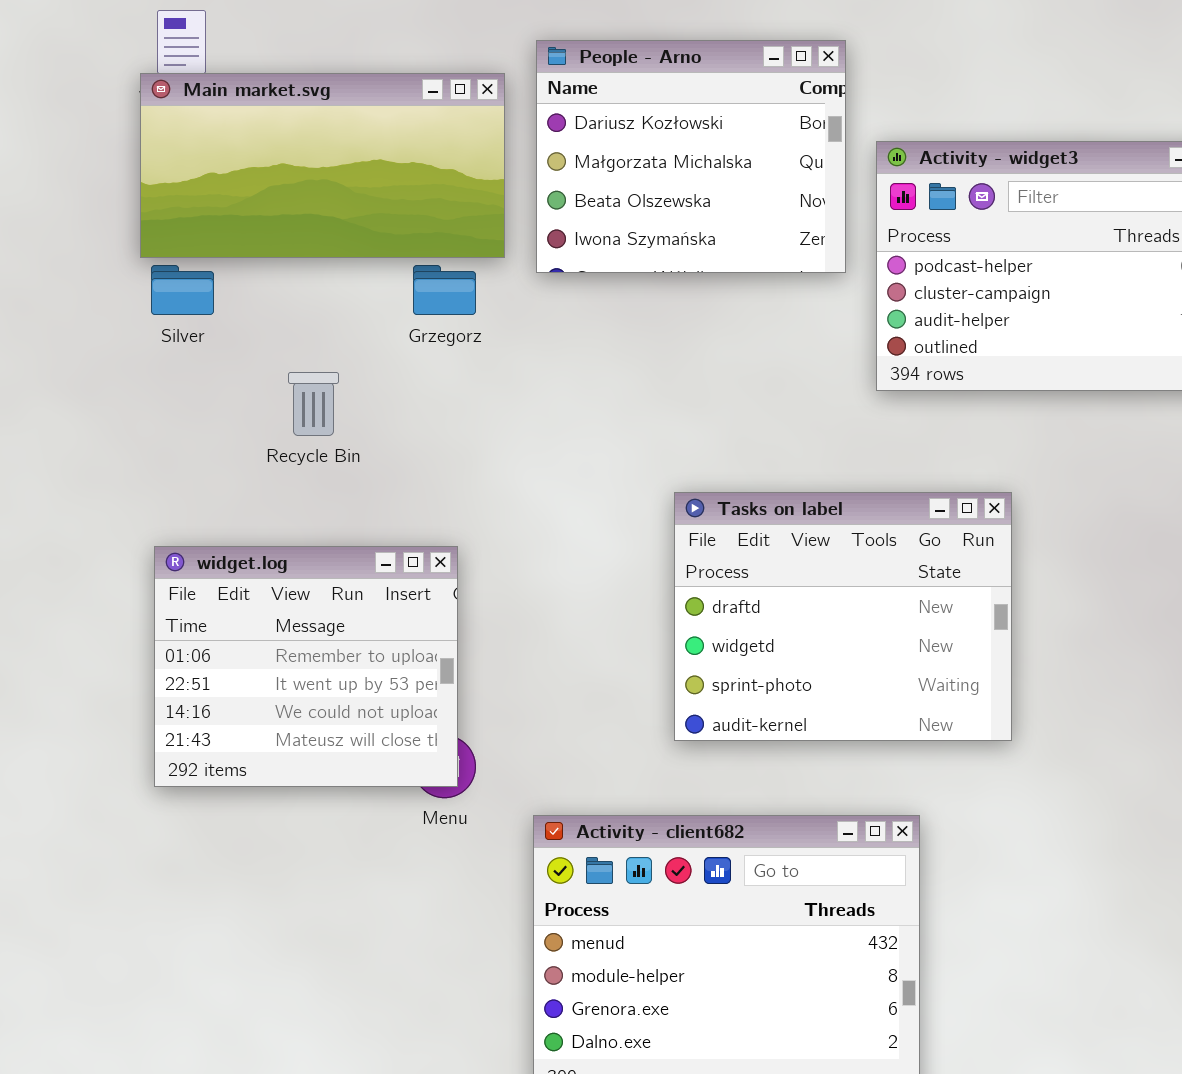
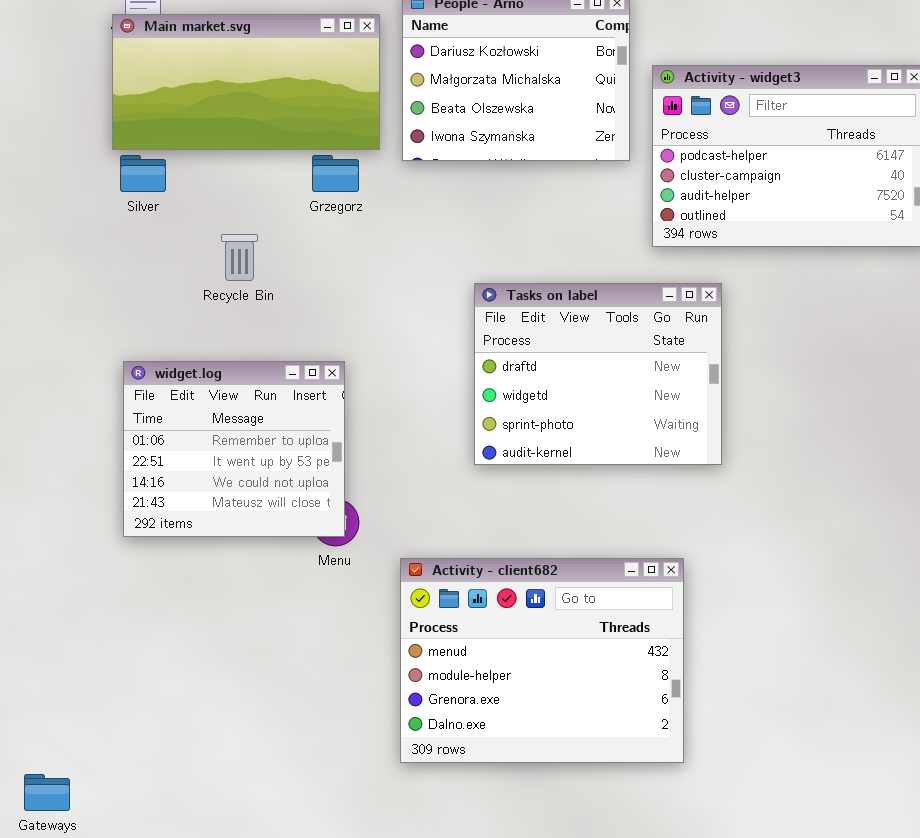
Tasks on label: [674,492,1012,741] -> [474,283,722,465], moved

